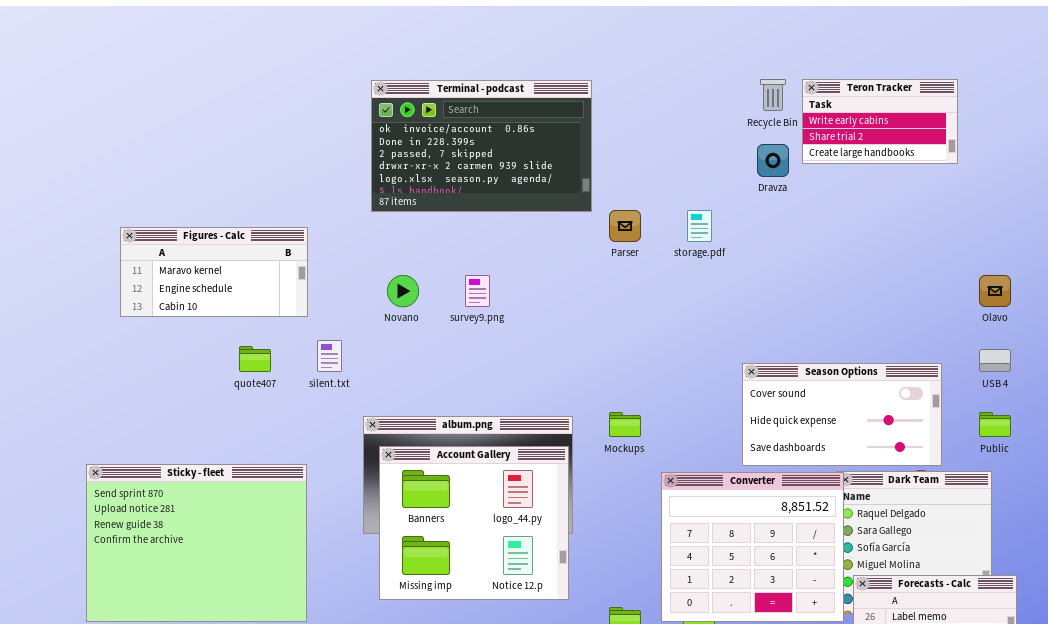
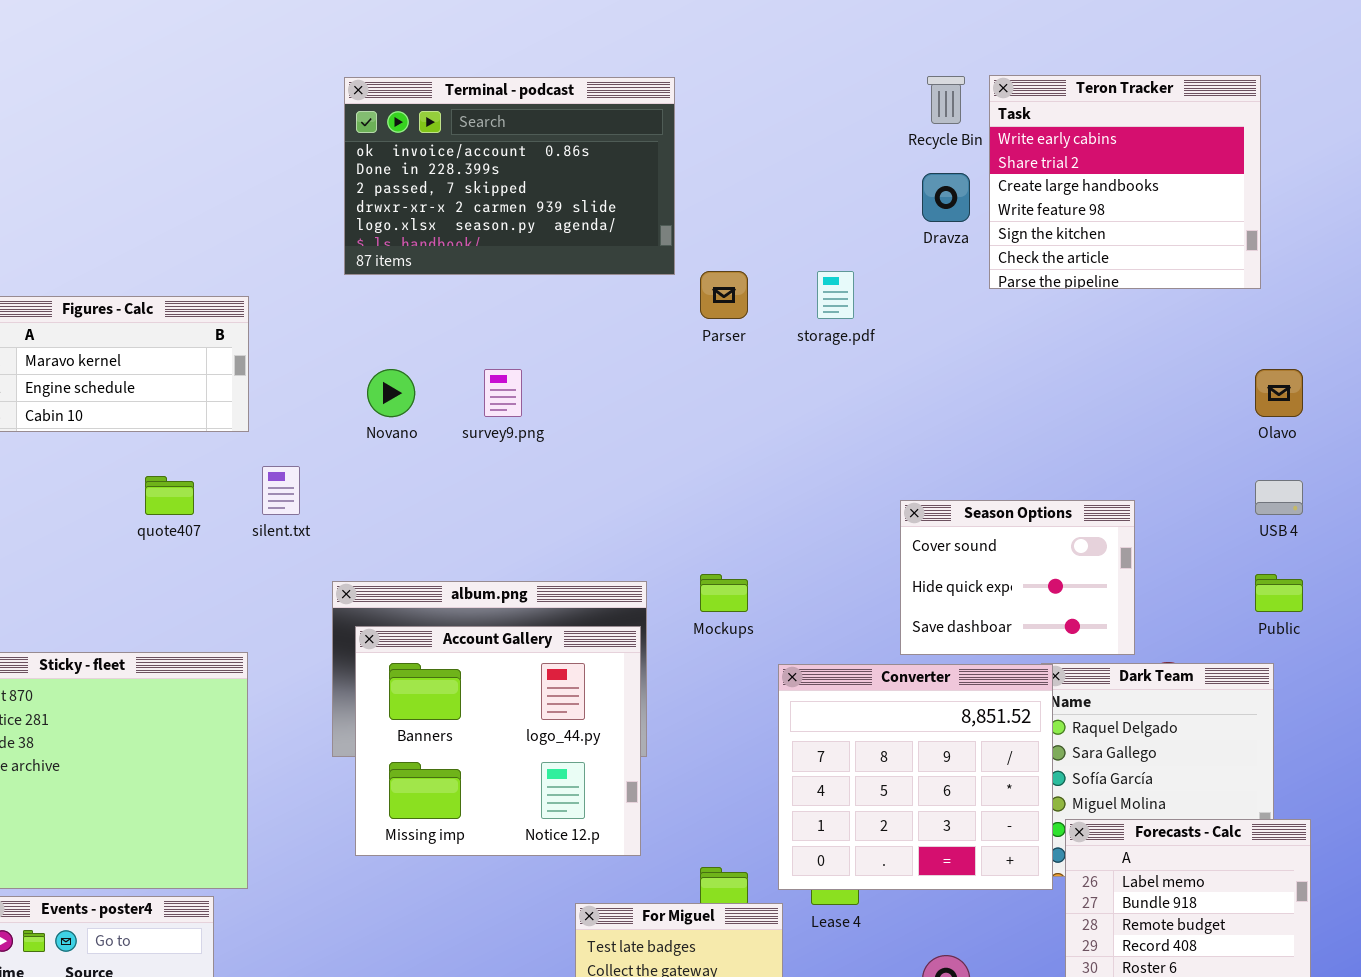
Teron Tracker: [802,79,958,164] -> [989,75,1261,289], resized
Season Options: [742,363,942,466] -> [900,500,1135,655], resized

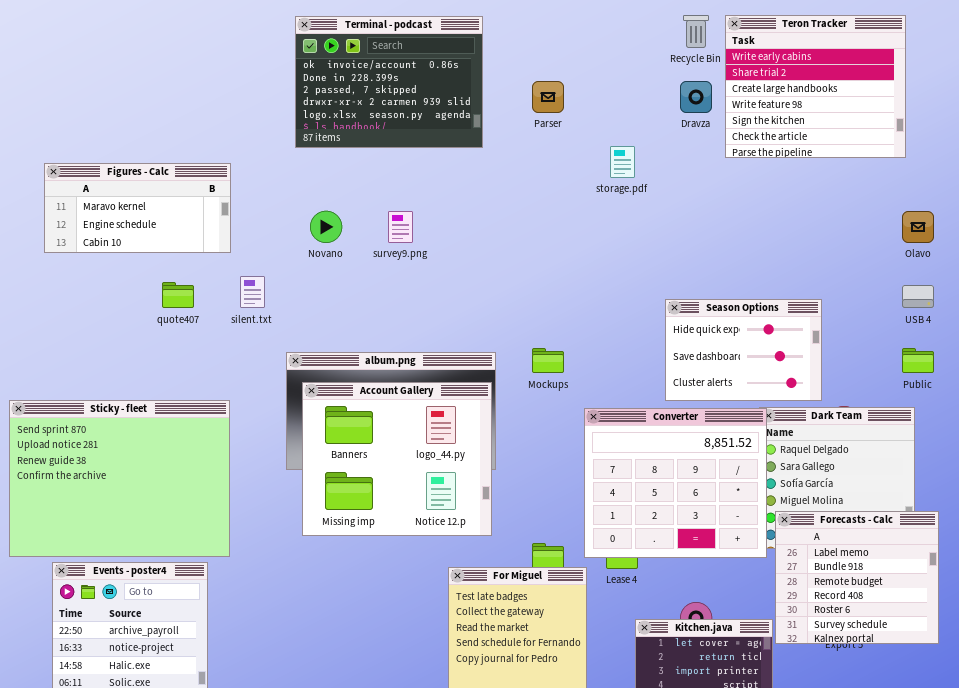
Terminal - podcast: [344,77,675,275] -> [295,16,483,148], resized
Parser: [700,271,748,319] -> [532,81,564,113], moved
Season Options: [900,500,1135,655] -> [665,299,822,401], scrolled down 1 row

